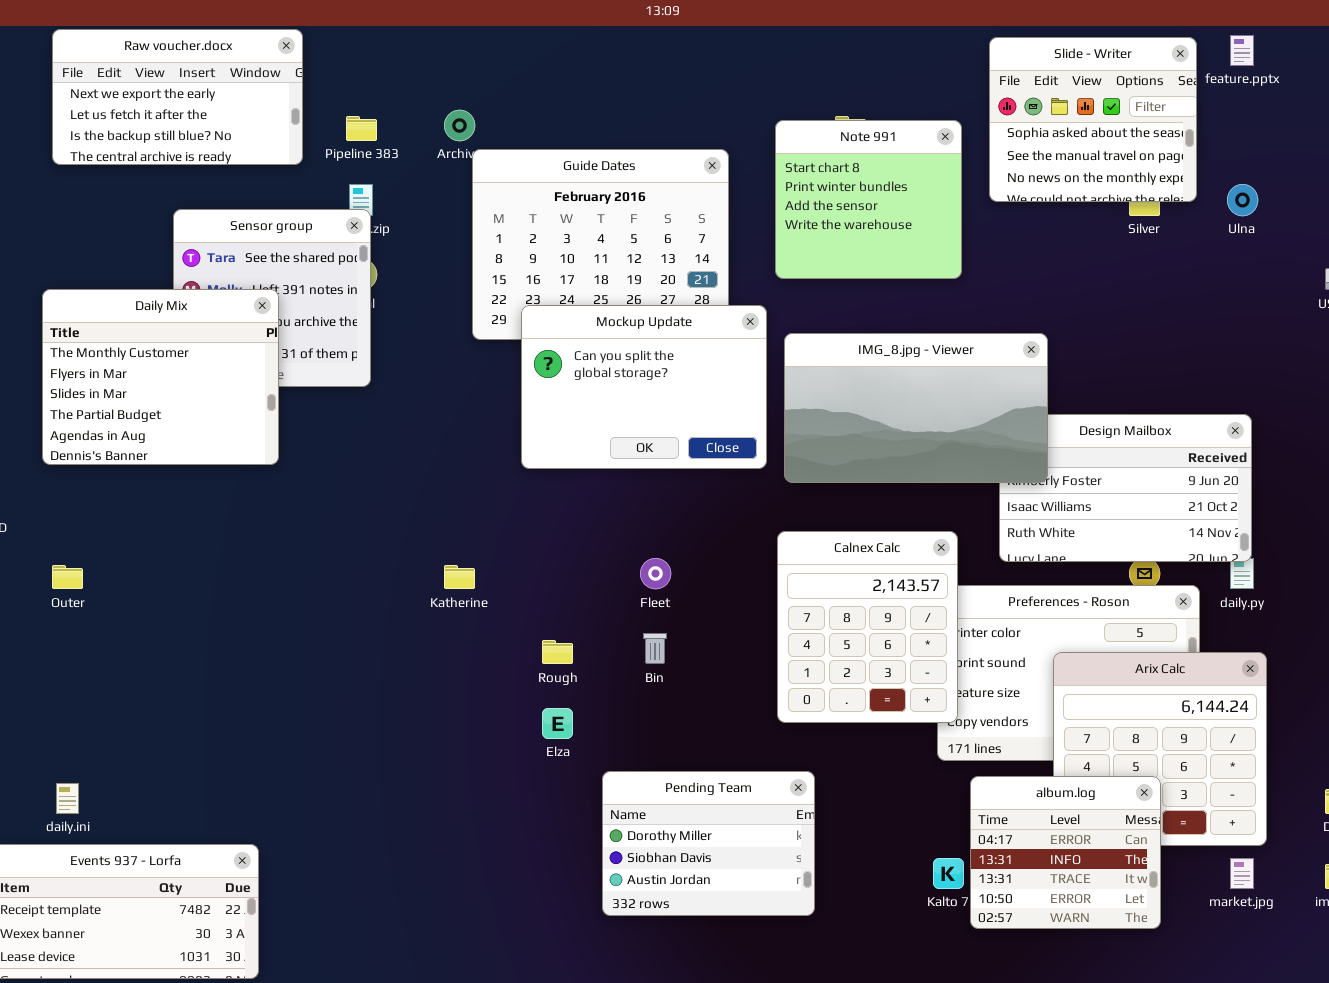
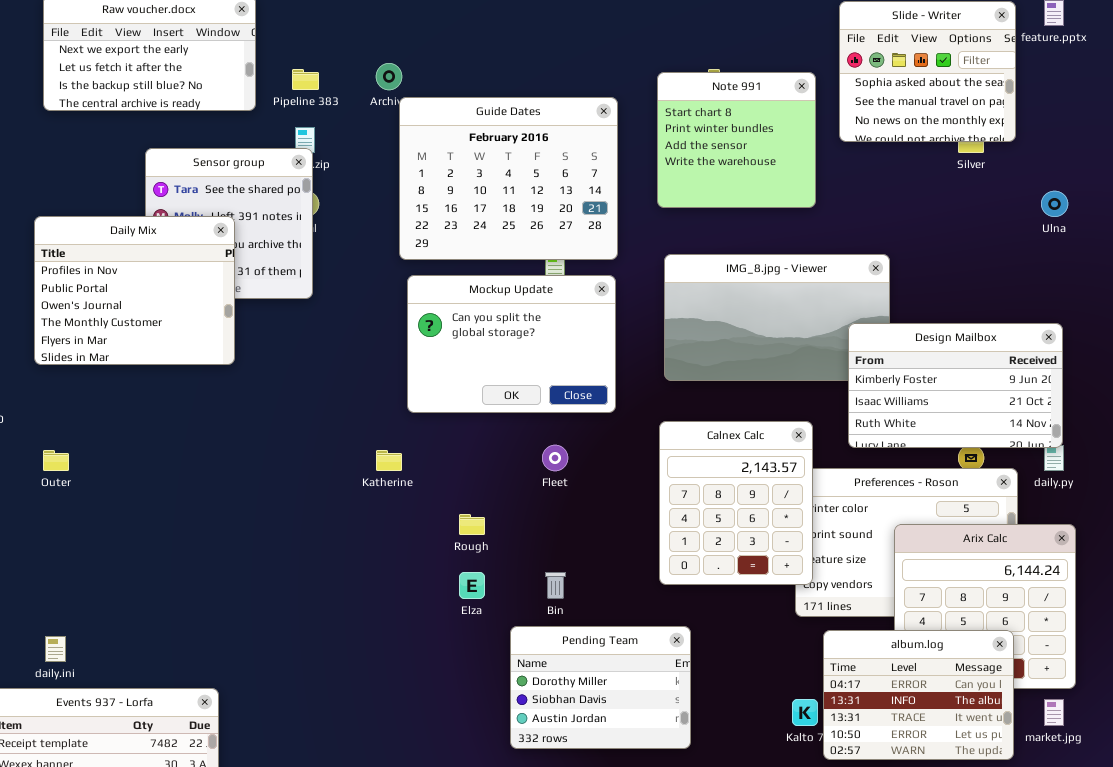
Ulna: [1227,184,1258,216] -> [1041,191,1068,217], moved
Daily Mix: [42,289,279,465] -> [34,216,235,365], scrolled up 3 rows
Mockup Update: [521,305,767,469] -> [407,275,616,413], moved
Design Mailbox: [999,414,1252,562] -> [848,323,1063,448], raised
Bin: [643,633,667,664] -> [545,572,566,599], moved
album.log: [970,776,1161,929] -> [823,630,1014,760], resized

